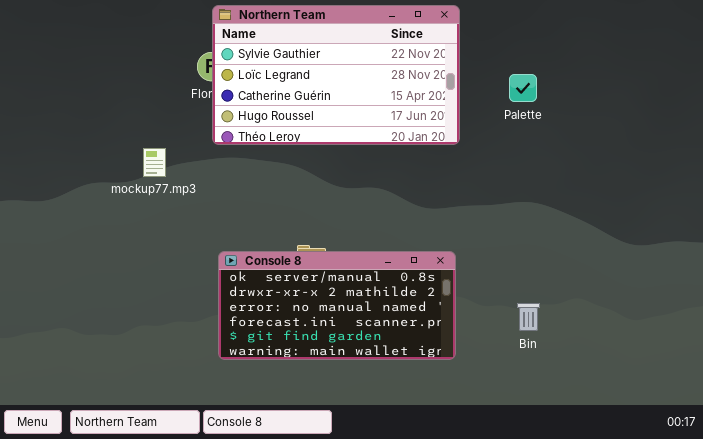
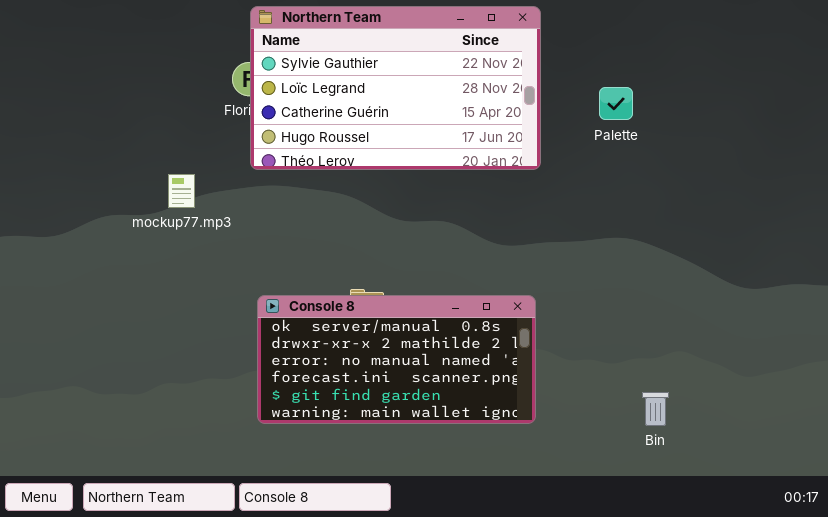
Bin: [517,303,540,331] -> [642,392,669,426], moved

